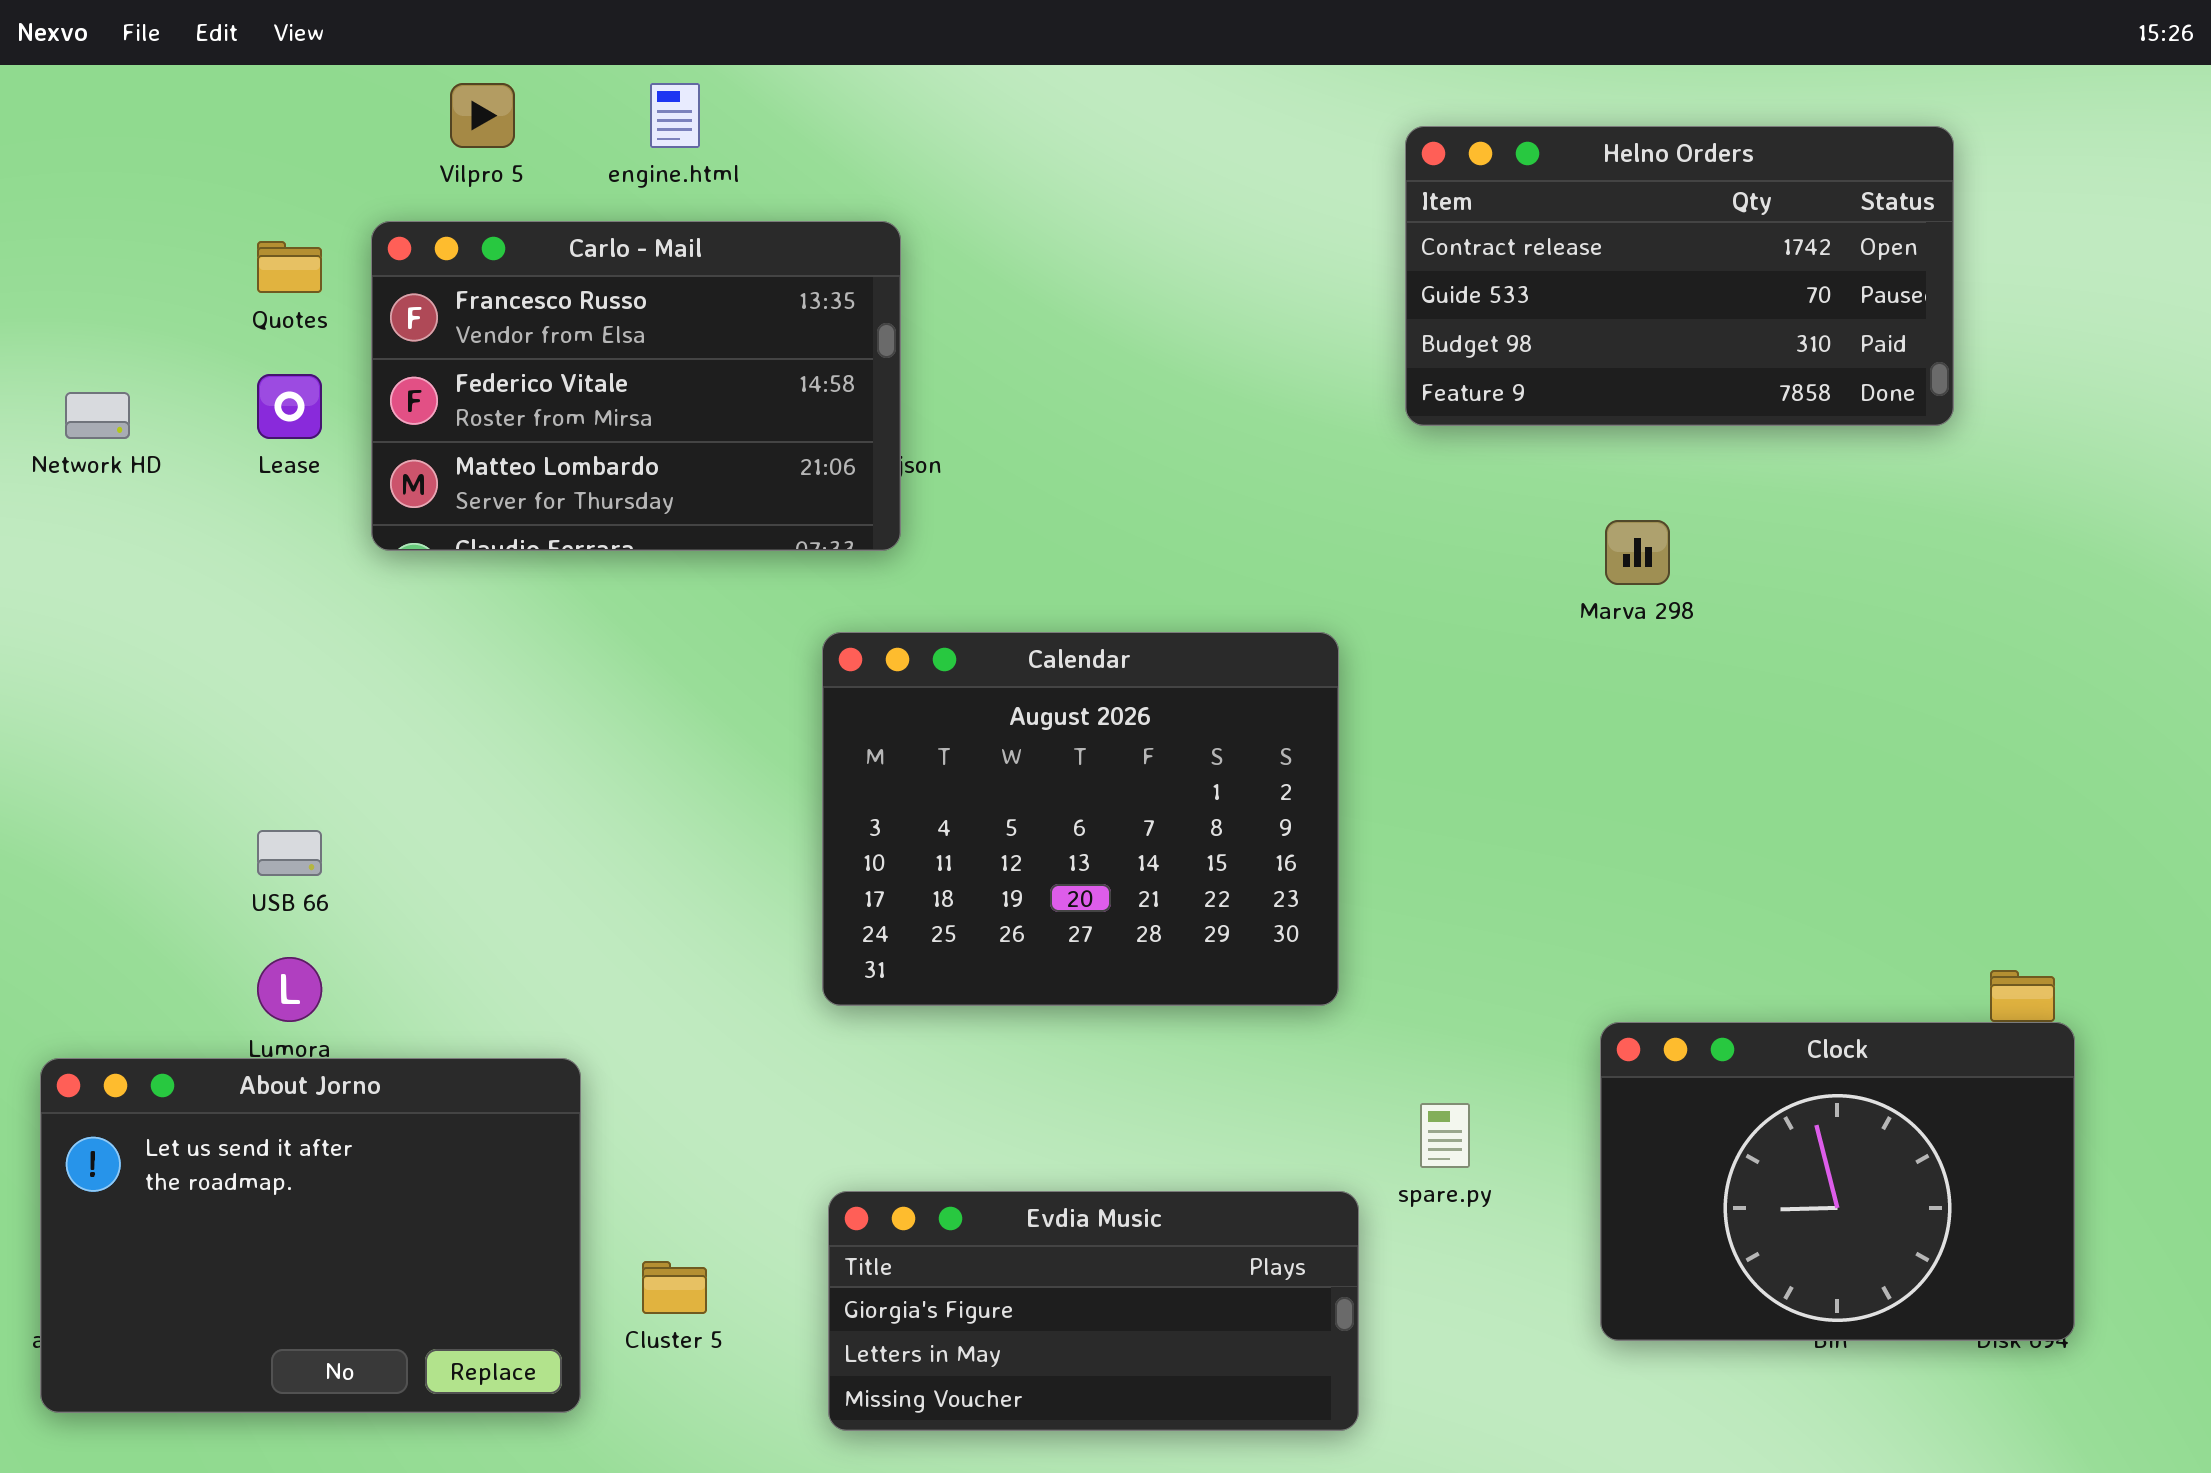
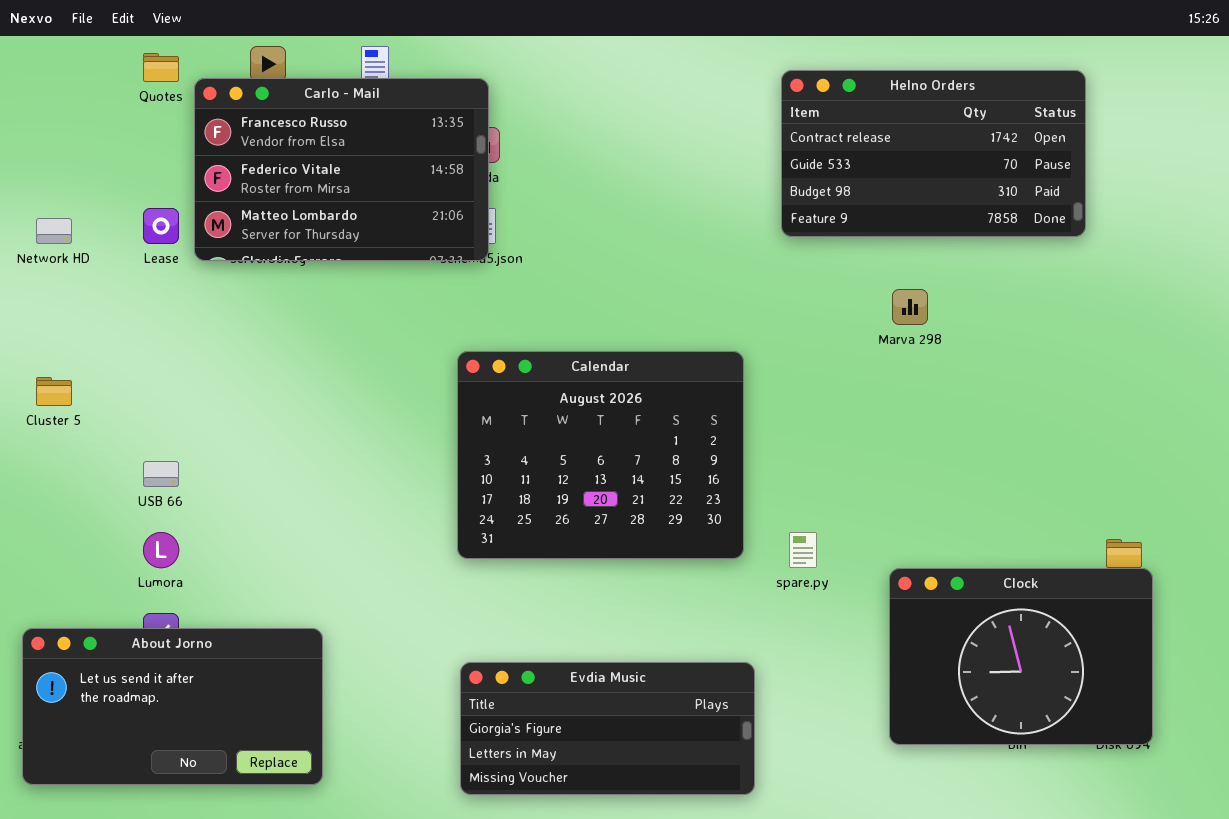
Carlo - Mail: [371,221,901,551] -> [194,78,489,261], moved
Quotes: [257,241,322,293] -> [143,53,179,82], moved
About Jorno: [40,1058,581,1413] -> [22,628,323,785], resized
spare.py: [1420,1103,1470,1168] -> [789,532,817,568], moved
Cluster 5: [642,1261,707,1314] -> [36,377,72,406], moved

